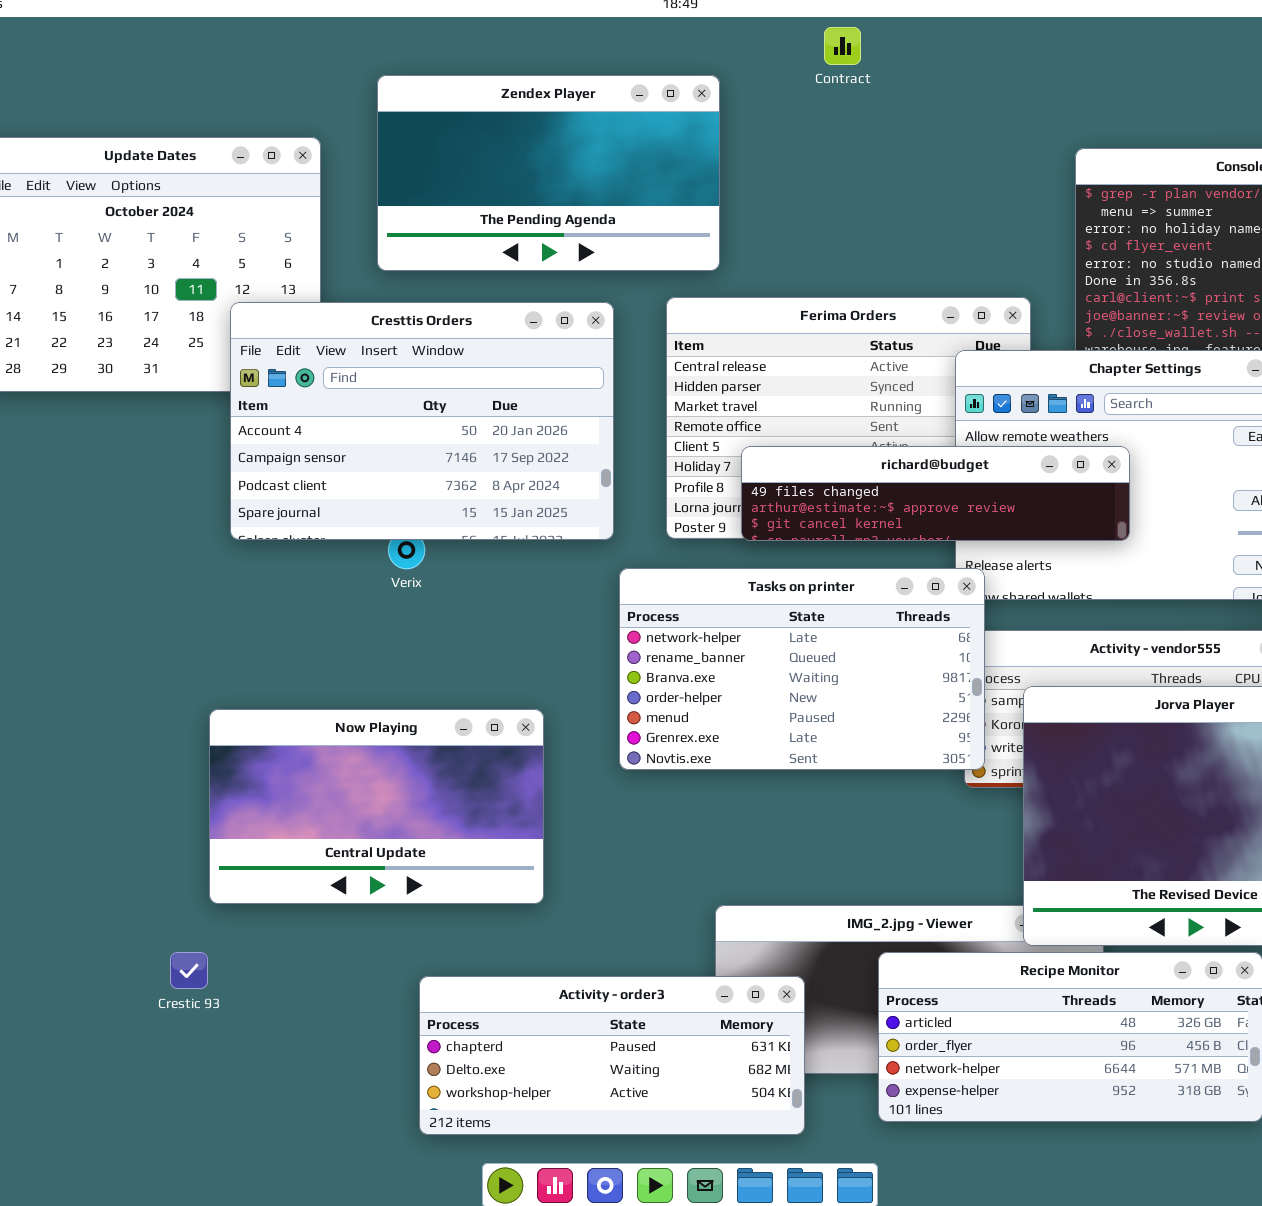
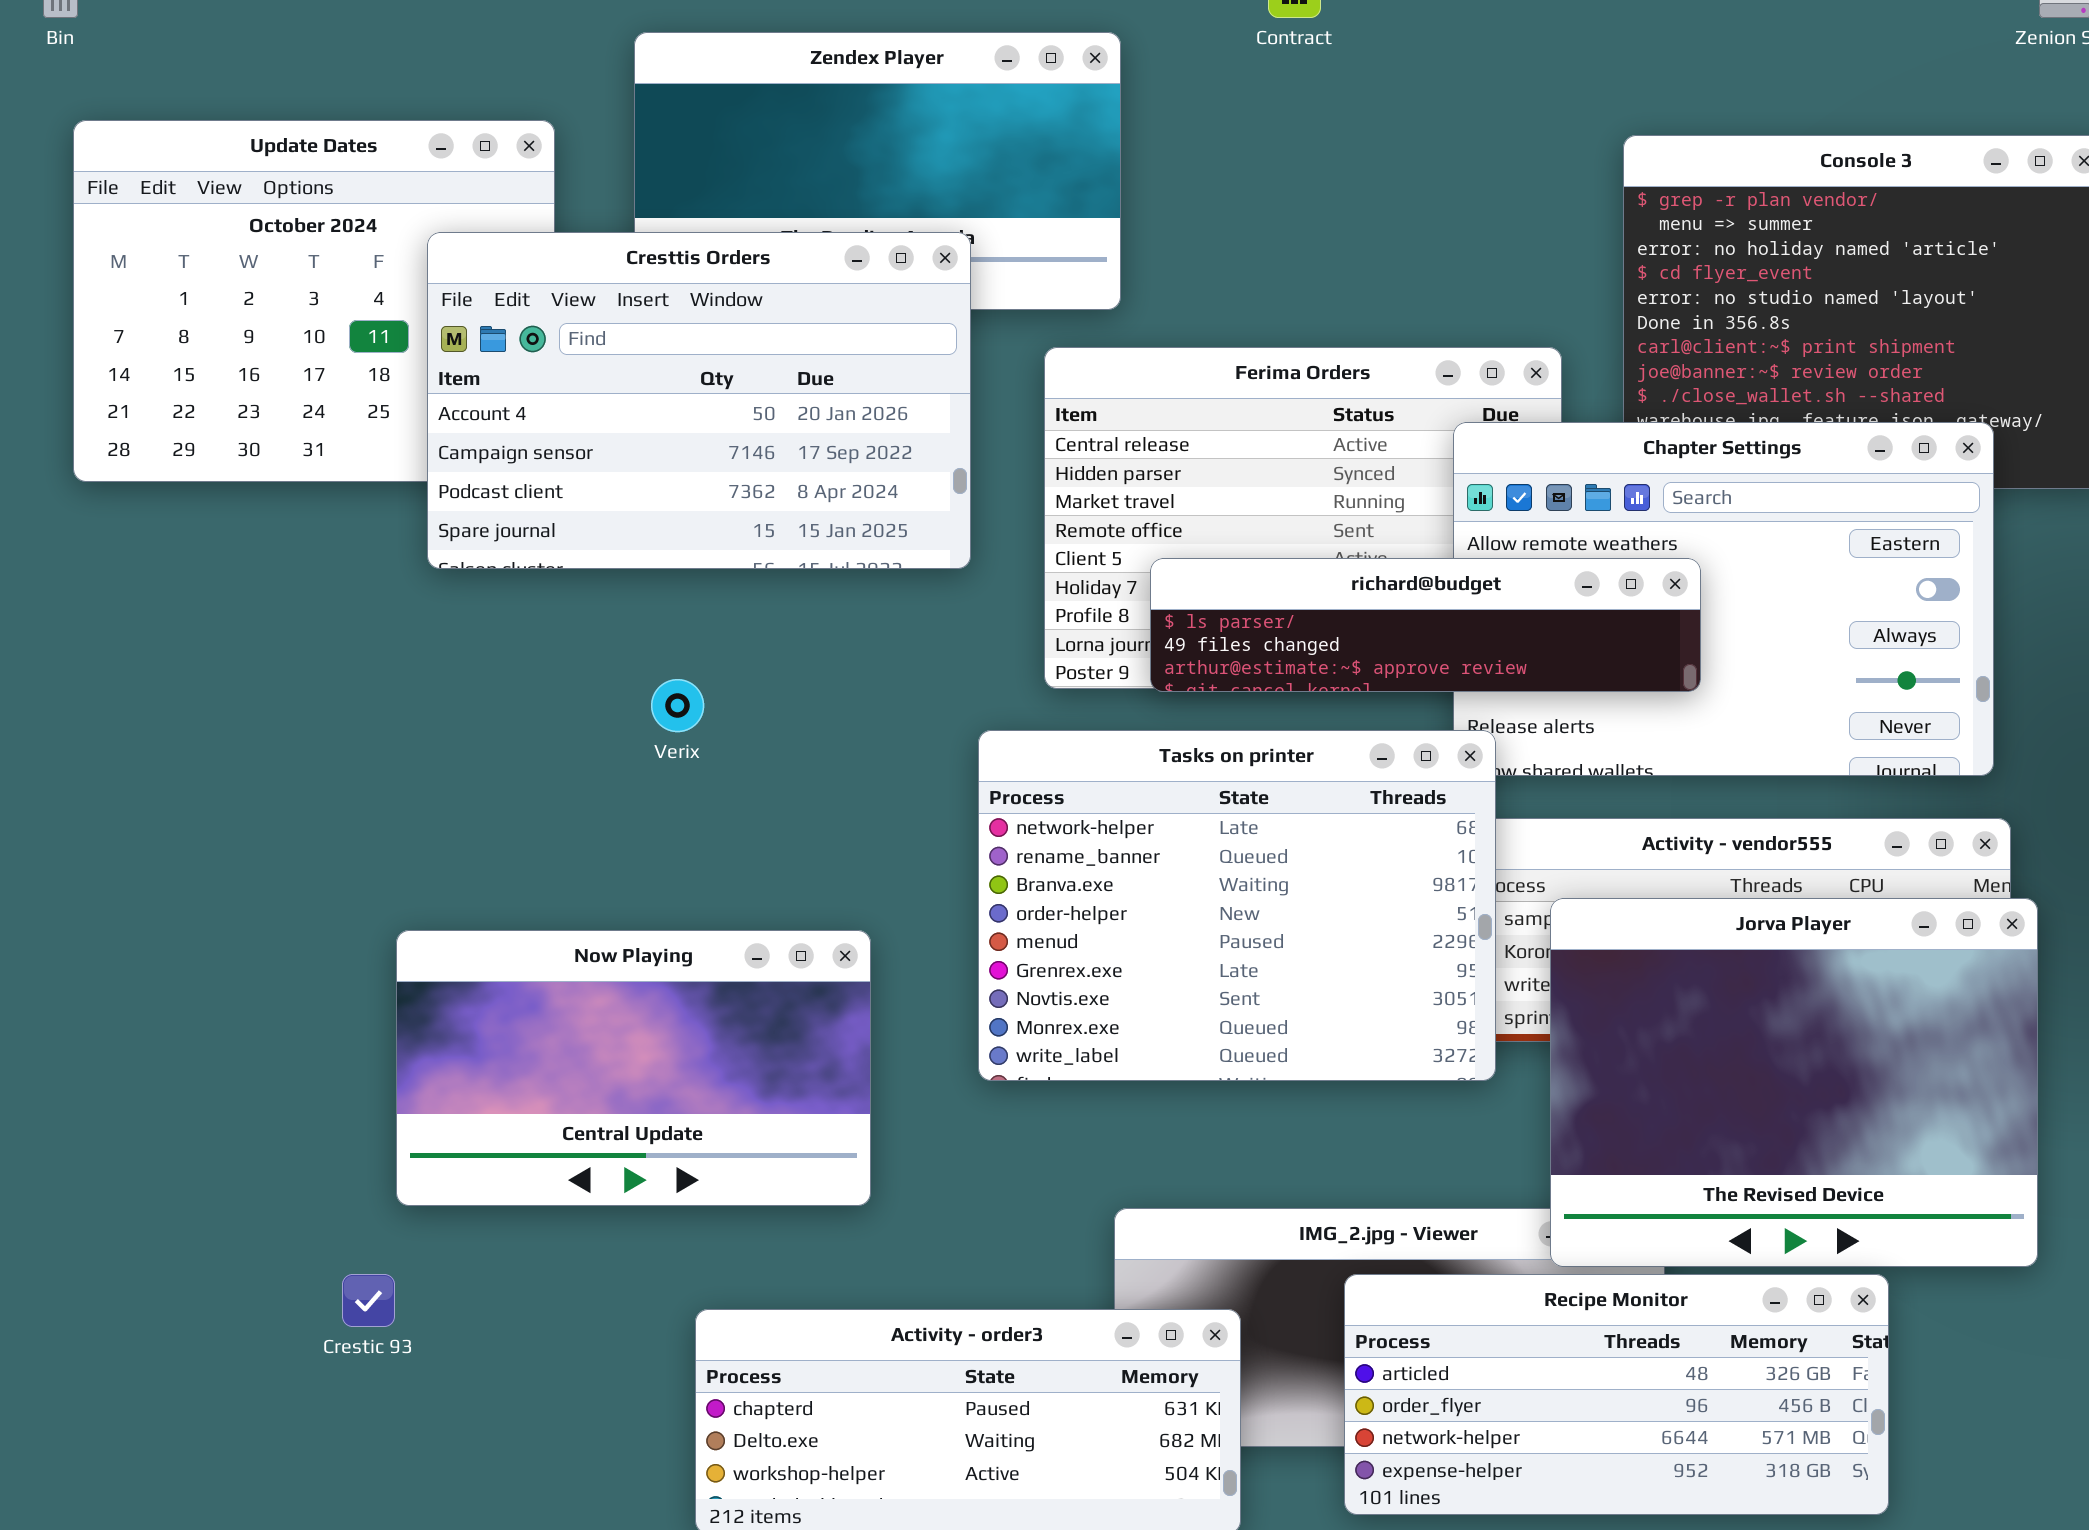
Cresttis Orders: [230,302,614,540] -> [427,232,971,569], moved
richard@budget: [741,446,1130,541] -> [1150,558,1701,692], scrolled up 1 row
Tasks on printer: [619,568,985,770] -> [978,730,1496,1081], resized

